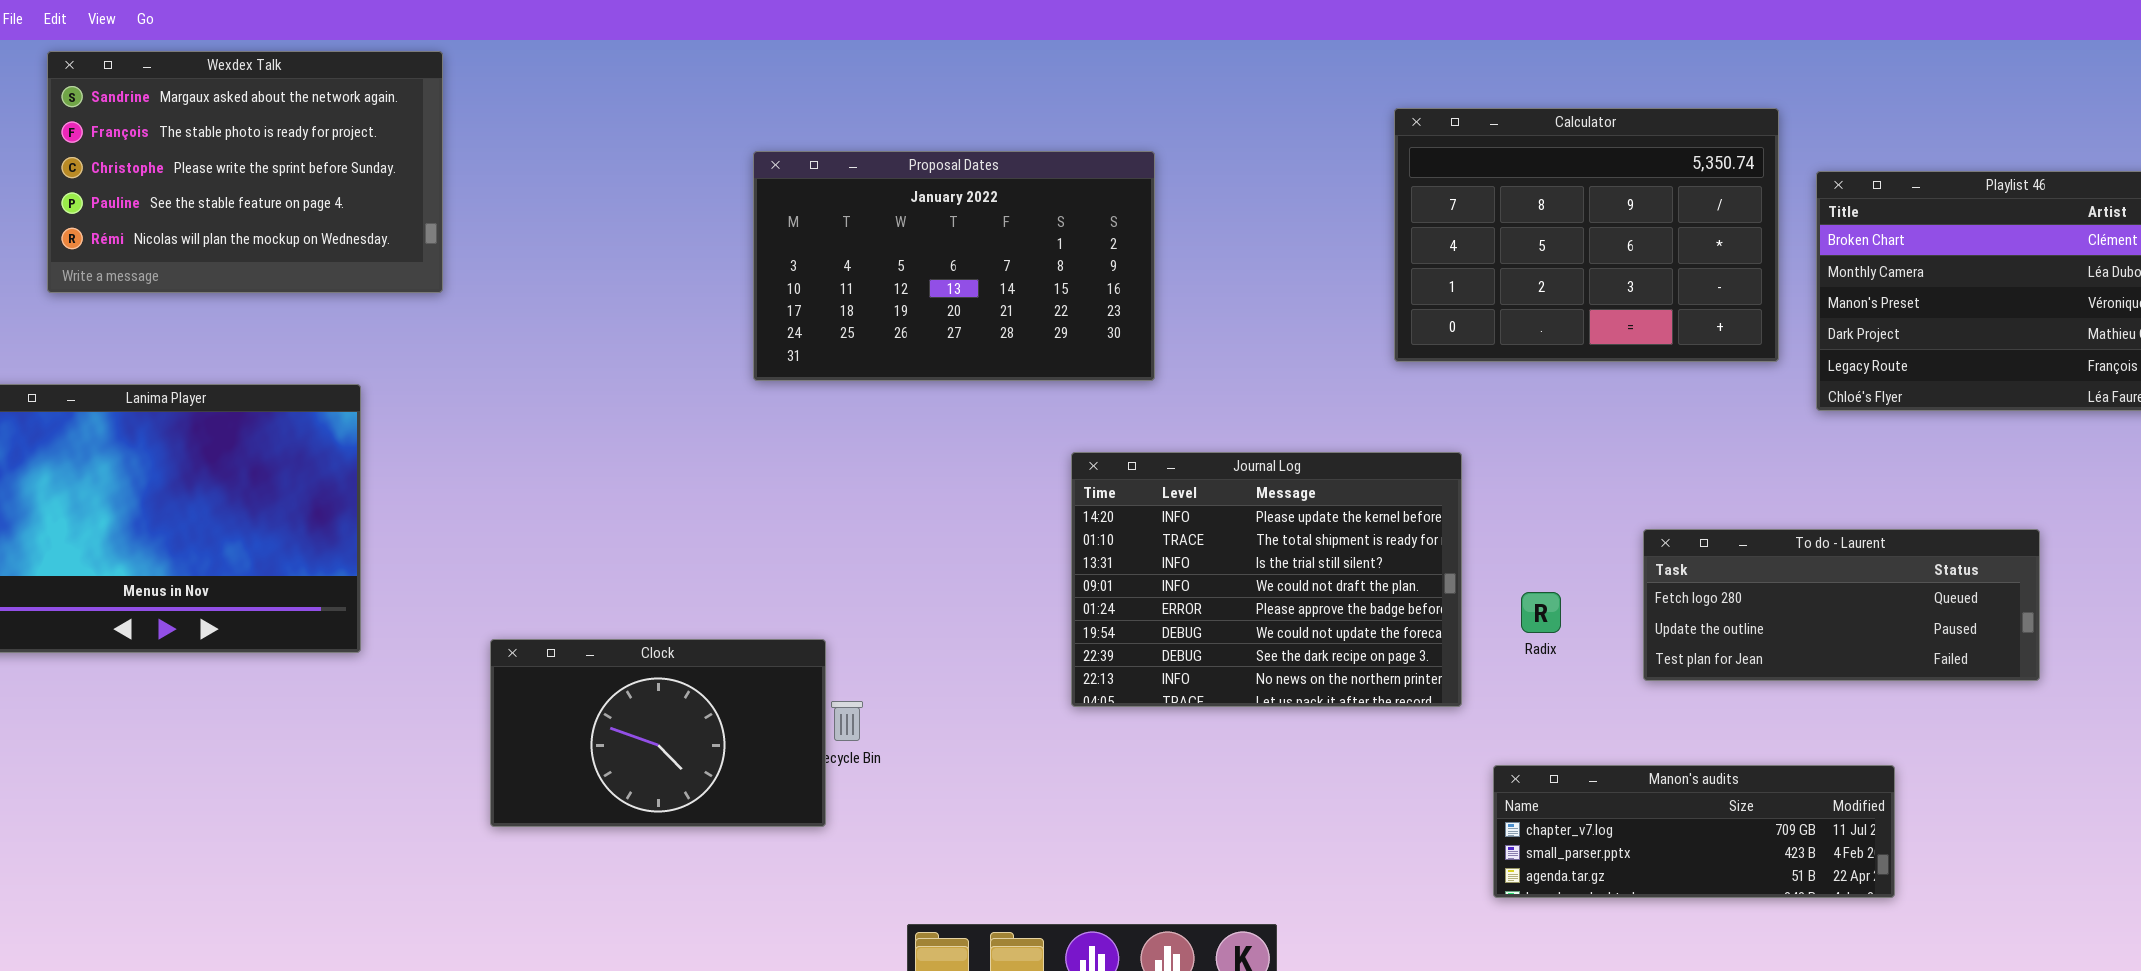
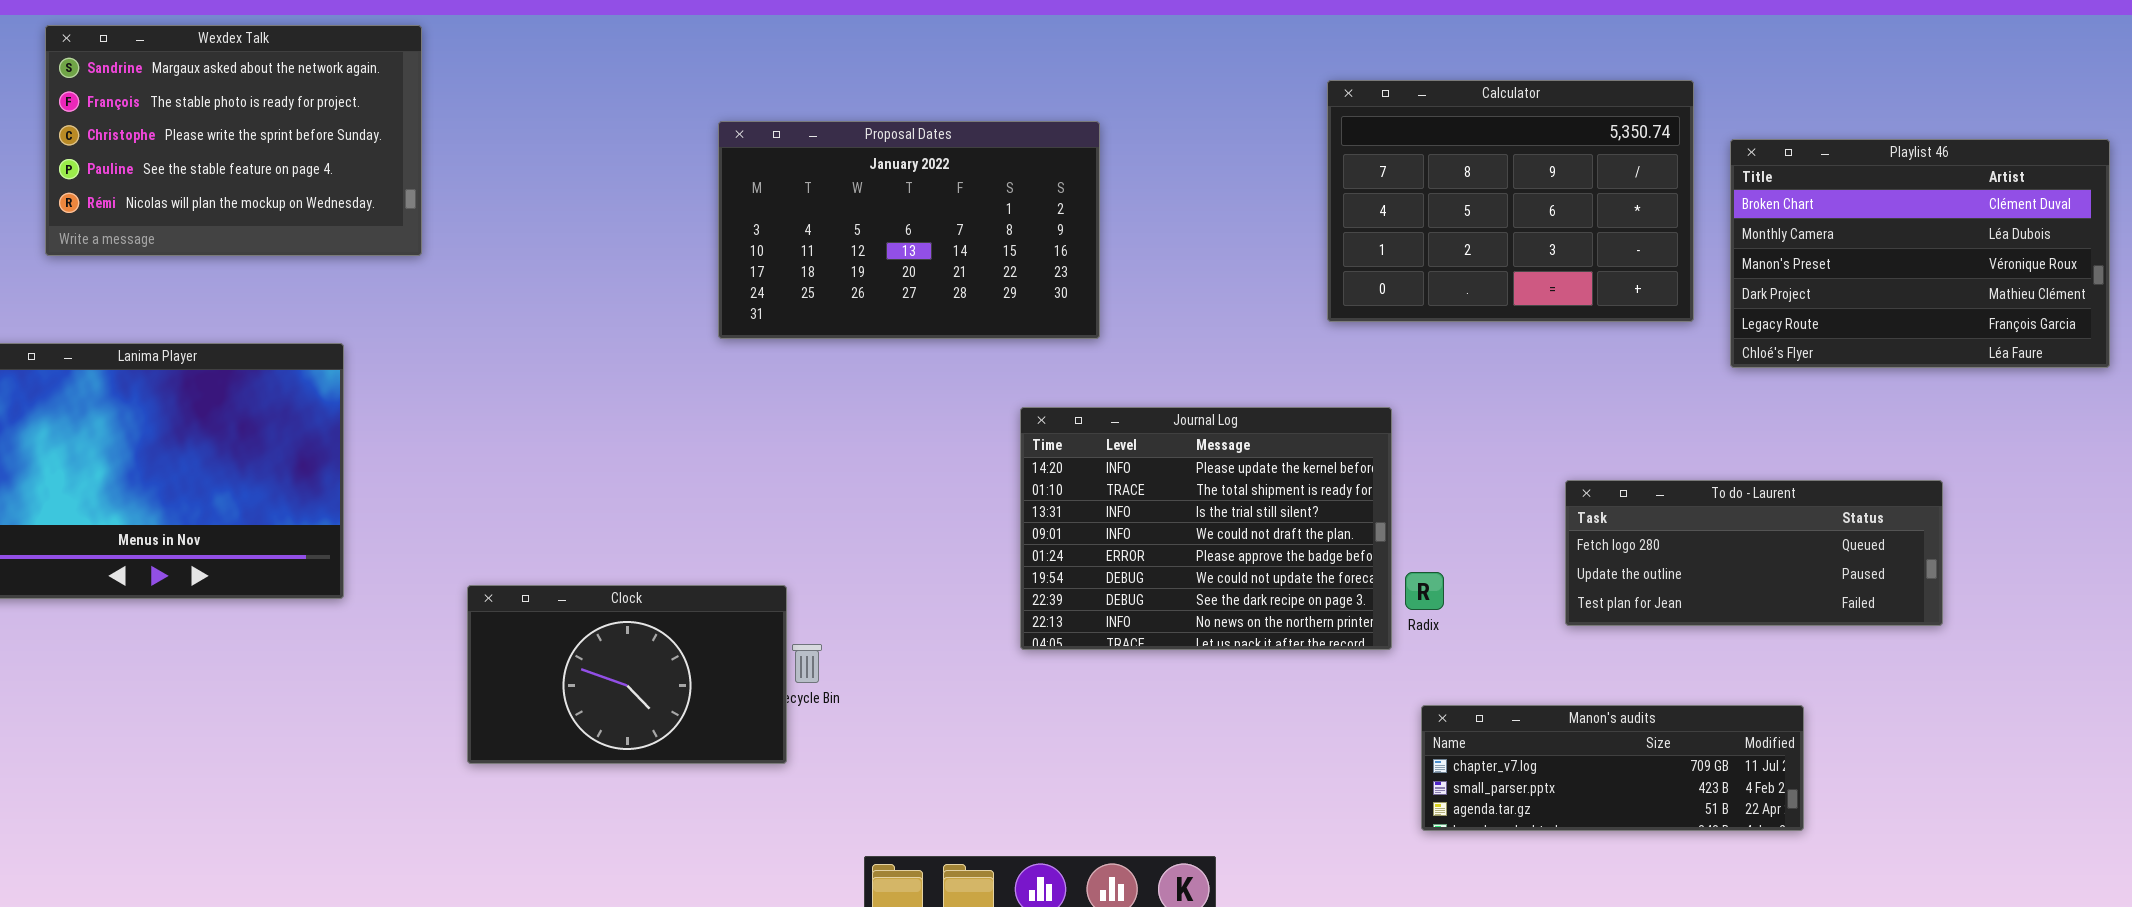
Radix: [1521,592,1561,633] -> [1405,572,1444,610], moved

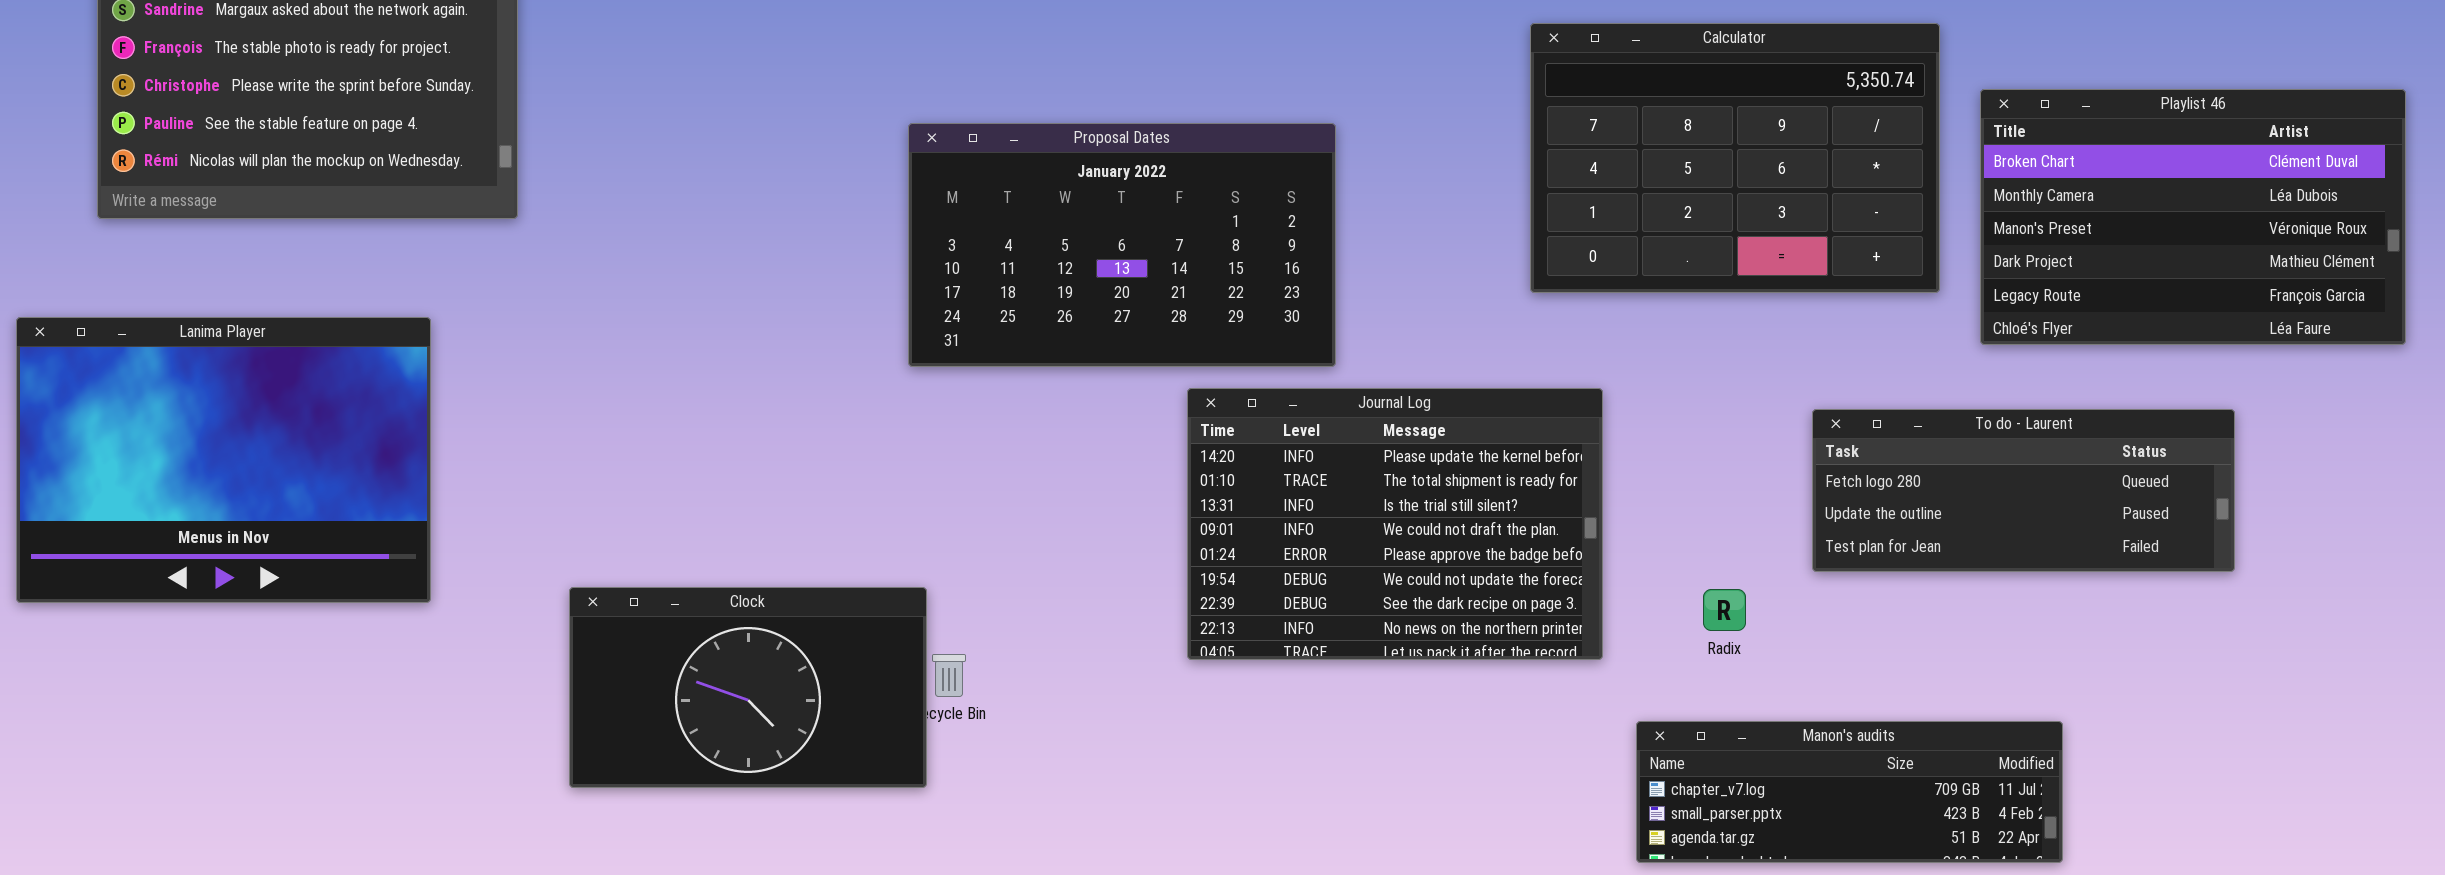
Proposal Dates: [718,121,1100,339] -> [908,123,1336,367], moved
To do - Laurent: [1565,480,1943,626] -> [1812,409,2235,572], moved
Radix: [1405,572,1444,610] -> [1703,589,1746,631], moved

